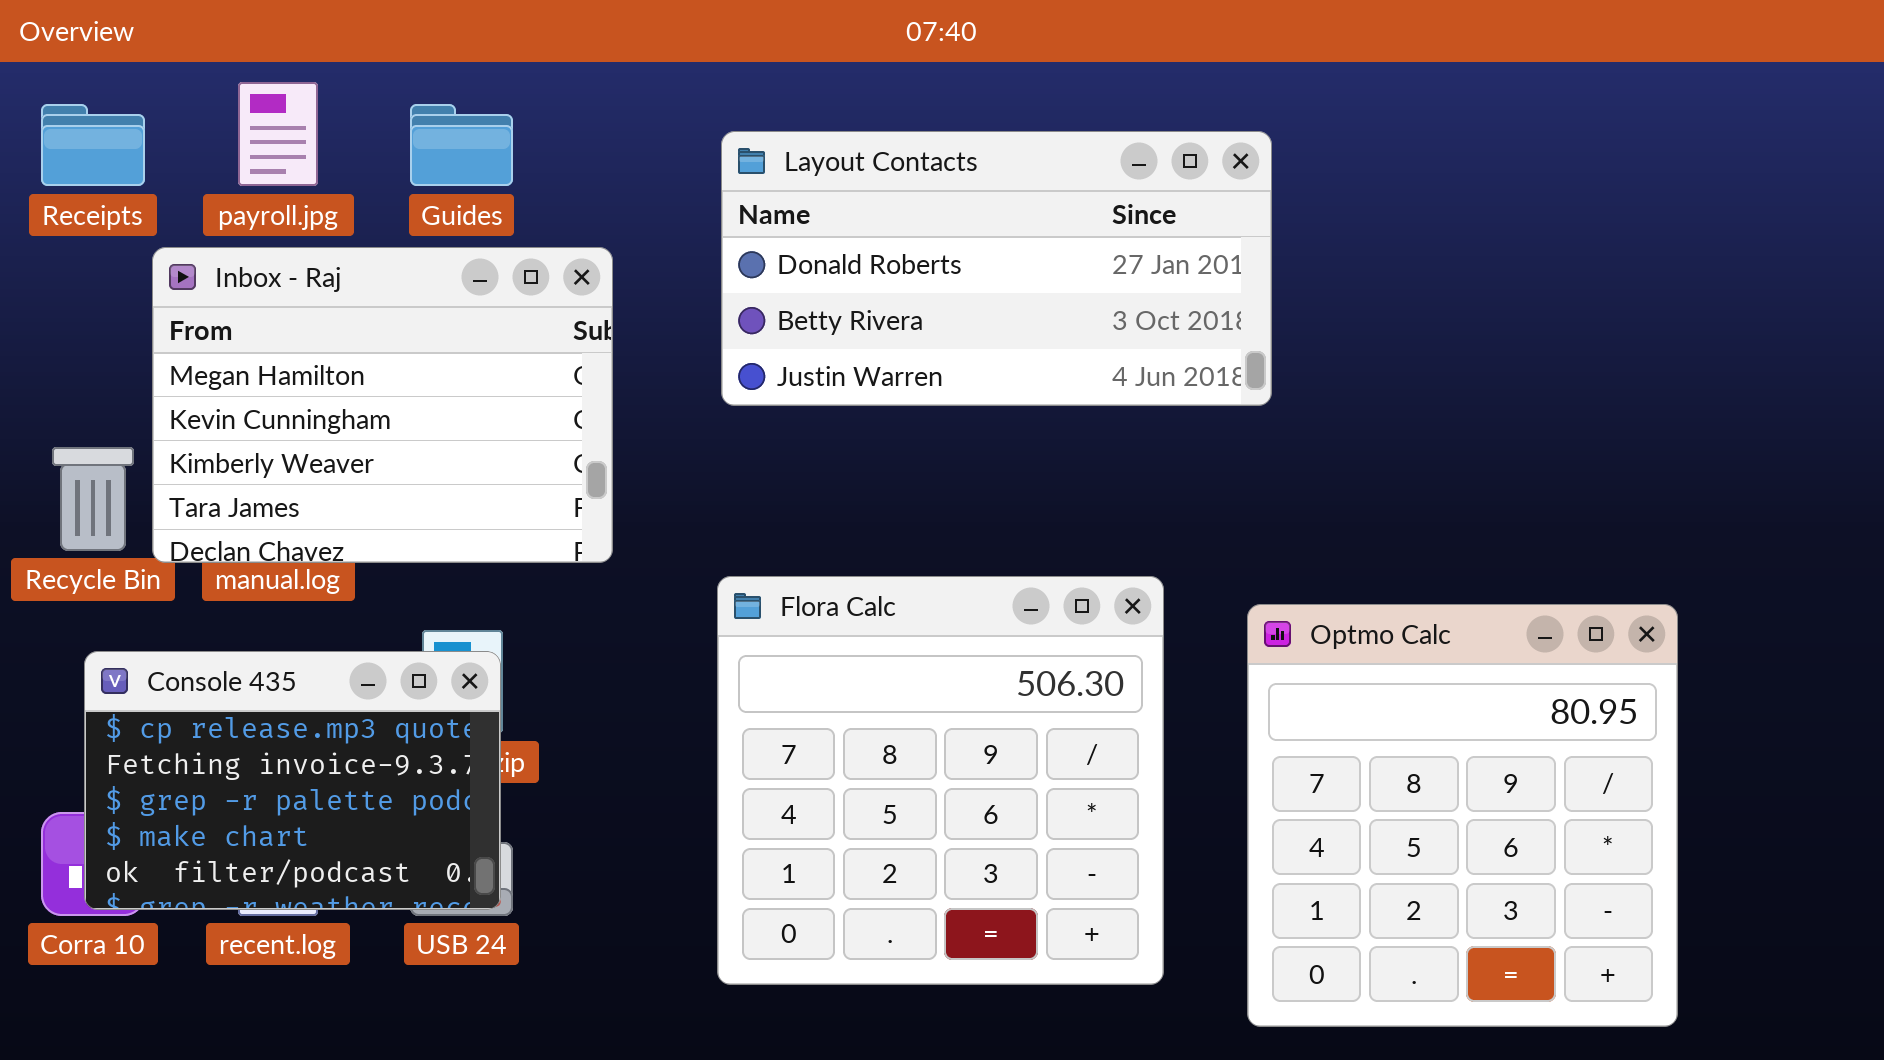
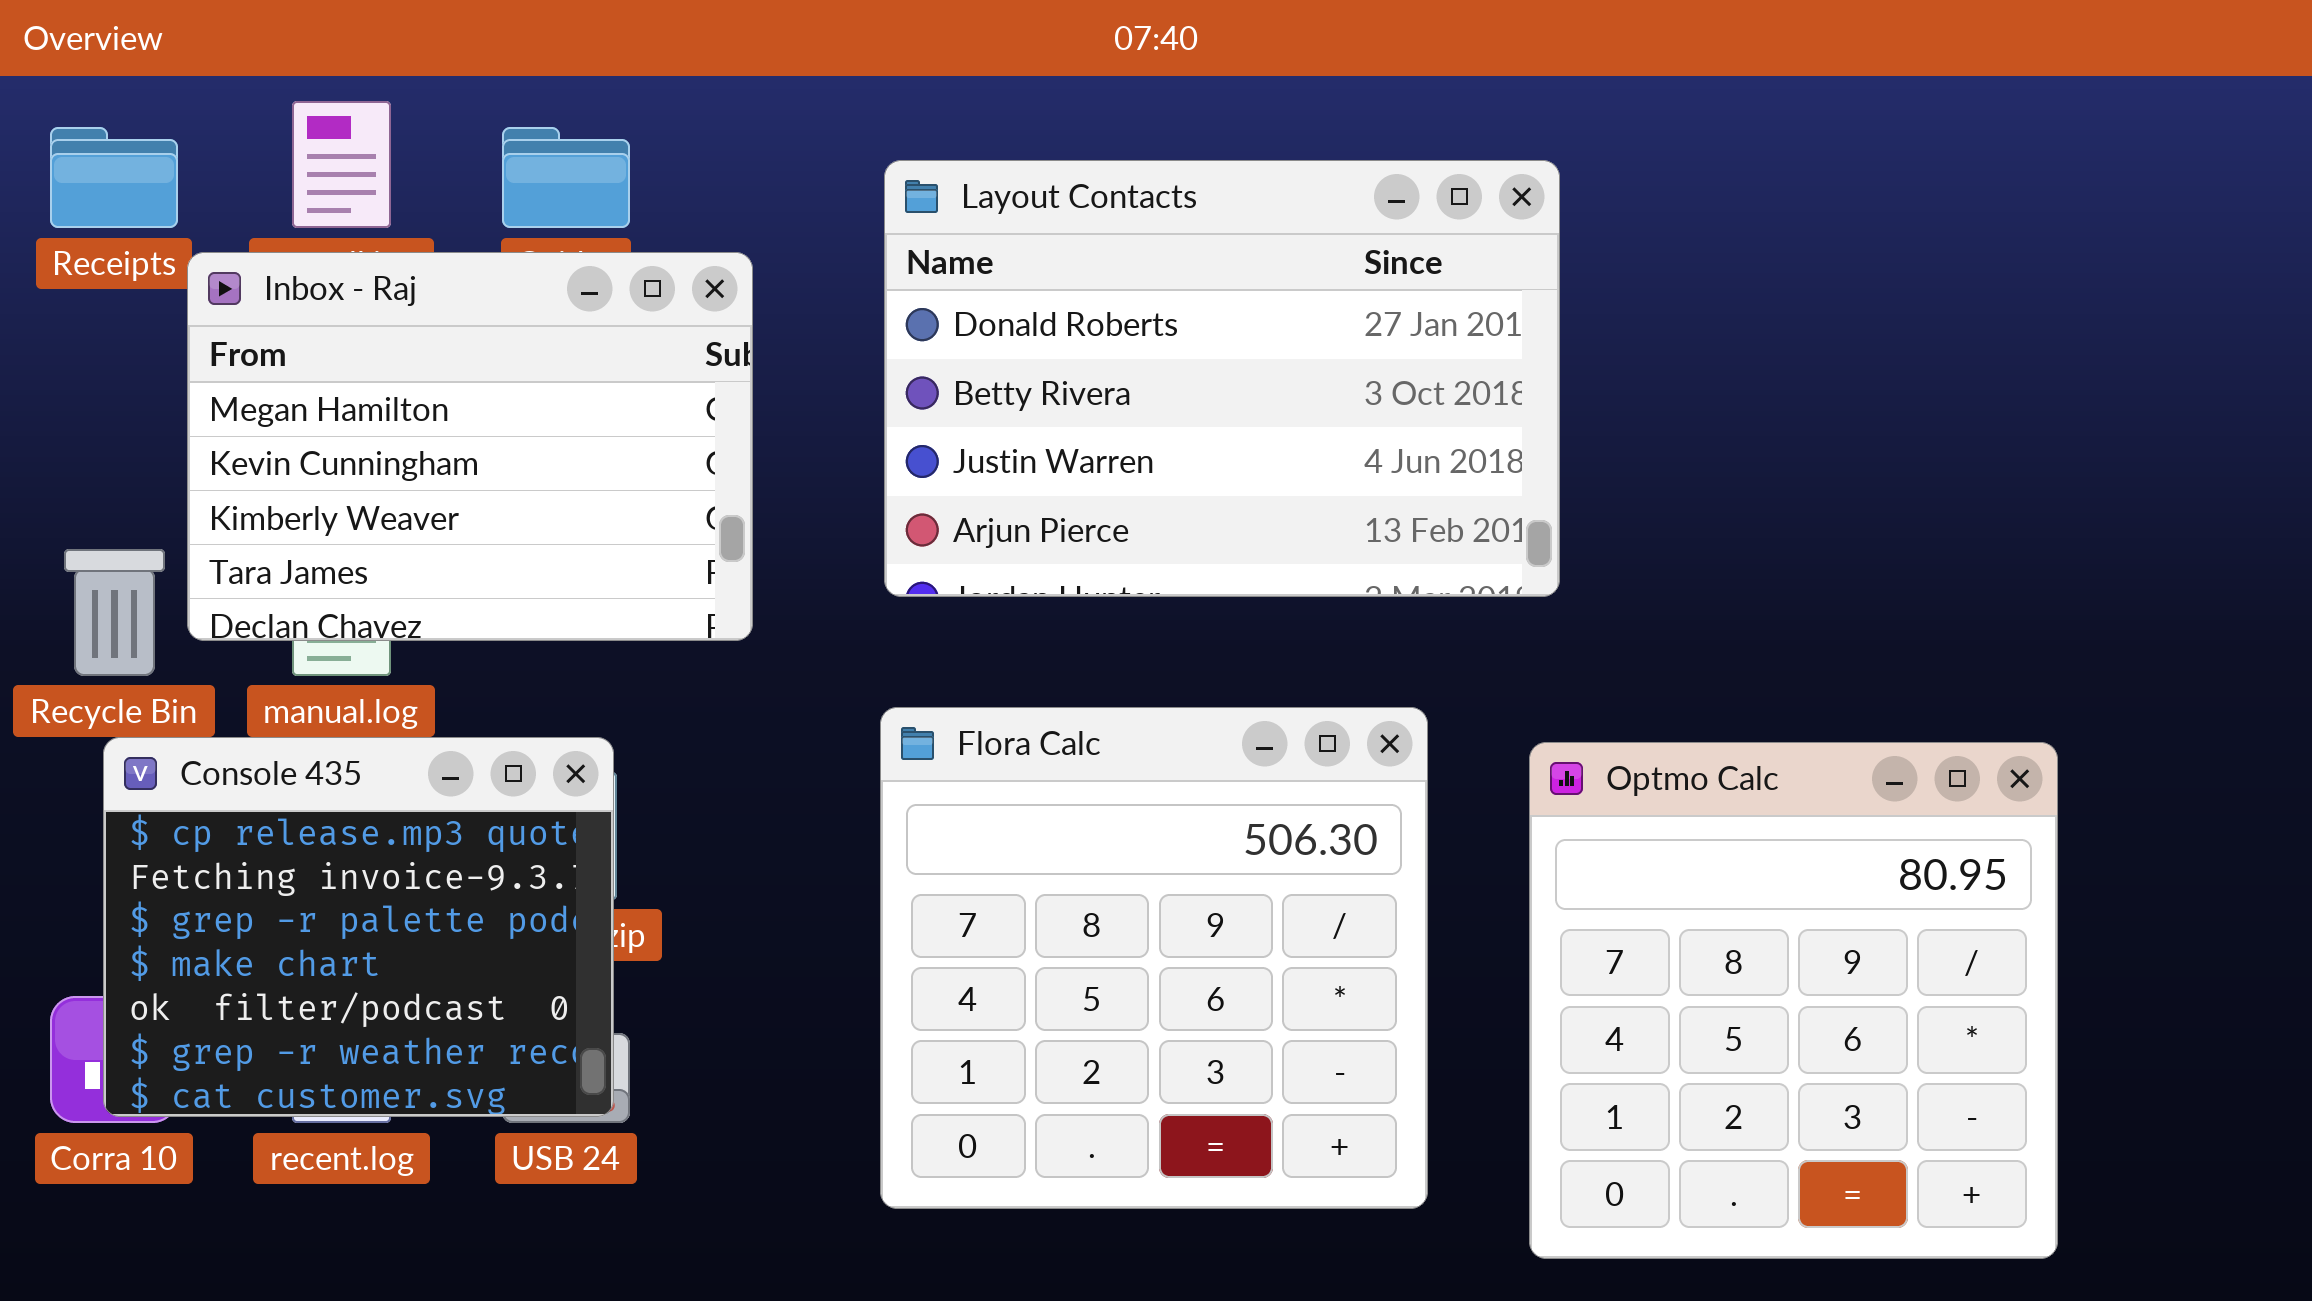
Layout Contacts: [721,131,1272,406] -> [884,160,1560,597], resized
Inbox - Raj: [152,247,613,563] -> [187,252,753,641], moved
Console 435: [84,651,501,910] -> [103,737,614,1117], resized

